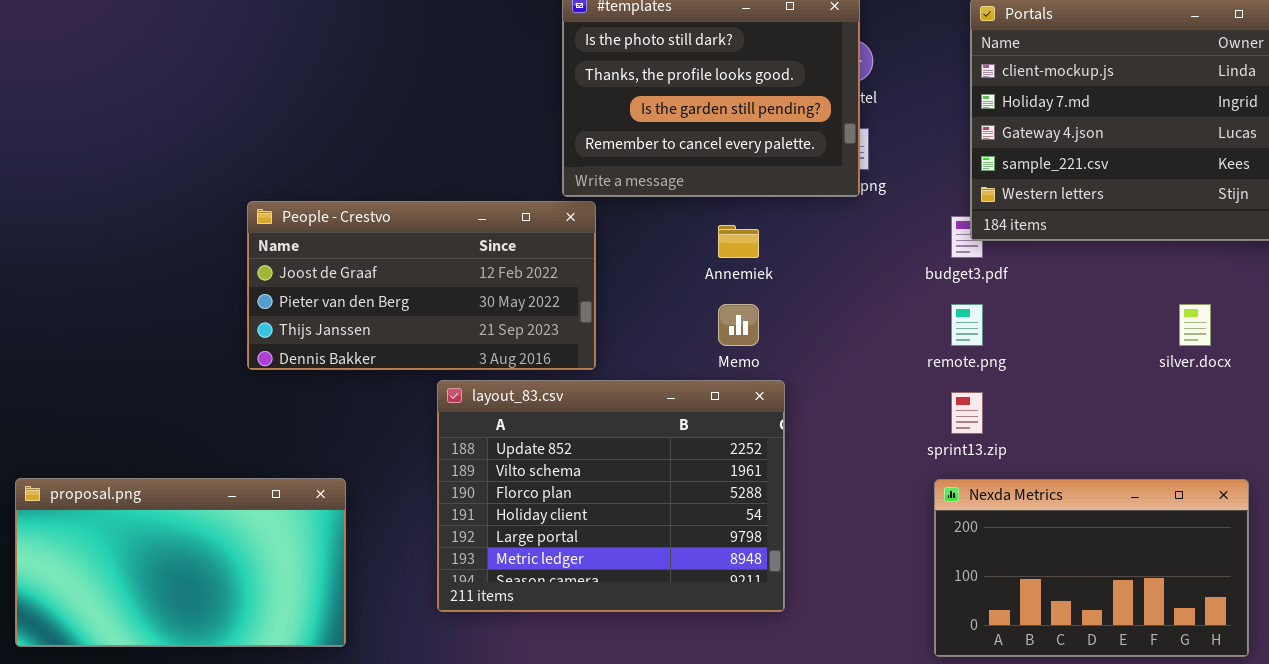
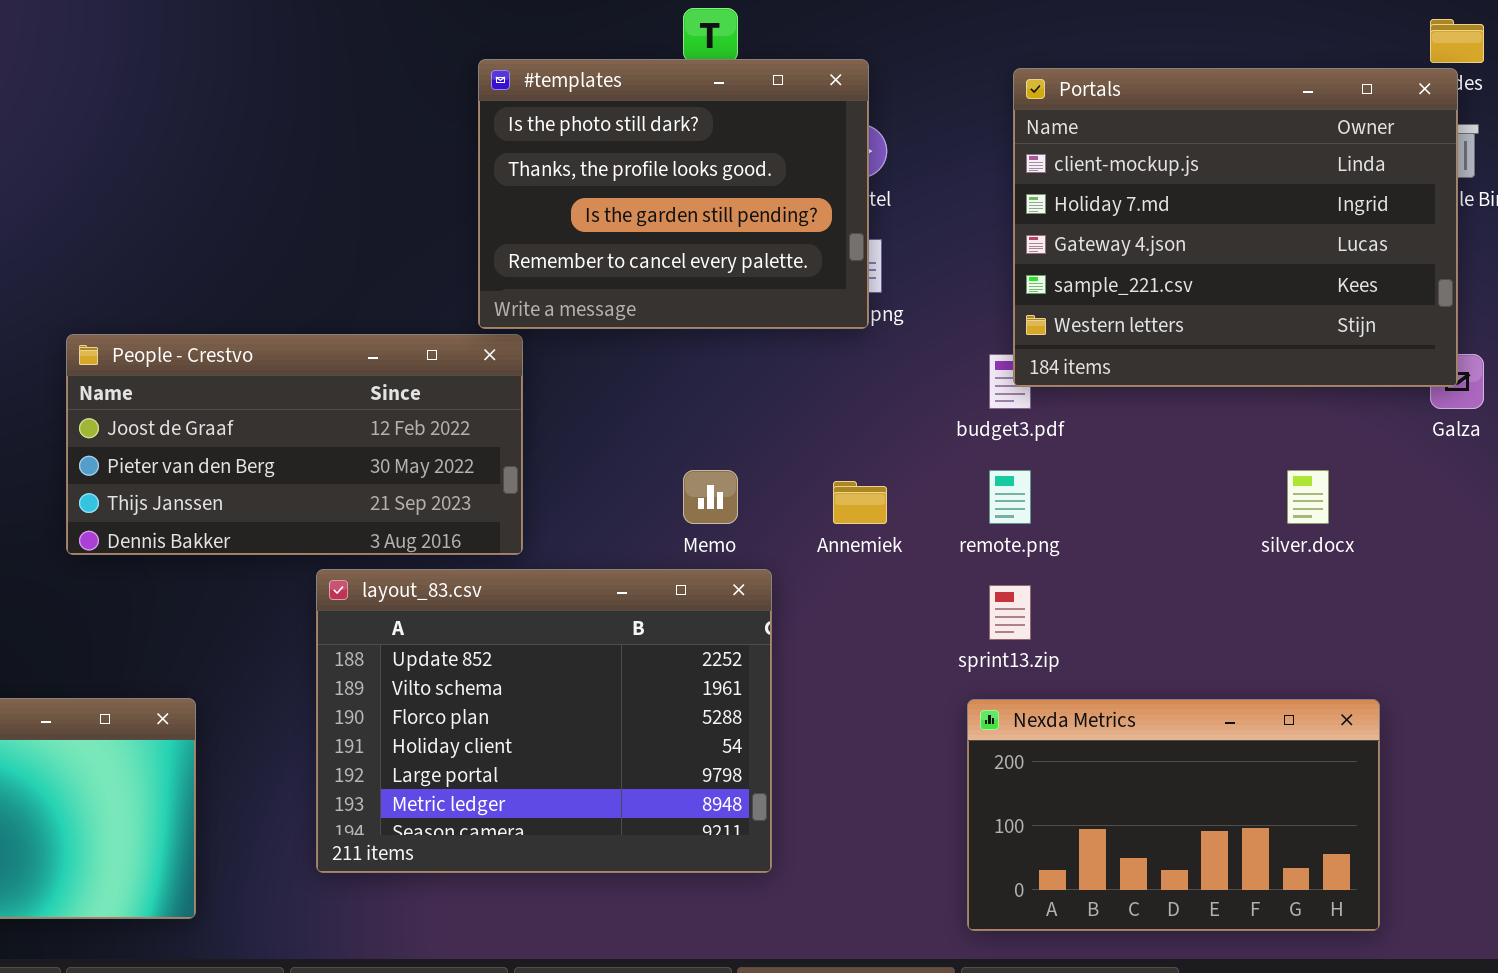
Annemiek: [718,225,759,258] -> [833,481,887,524], moved

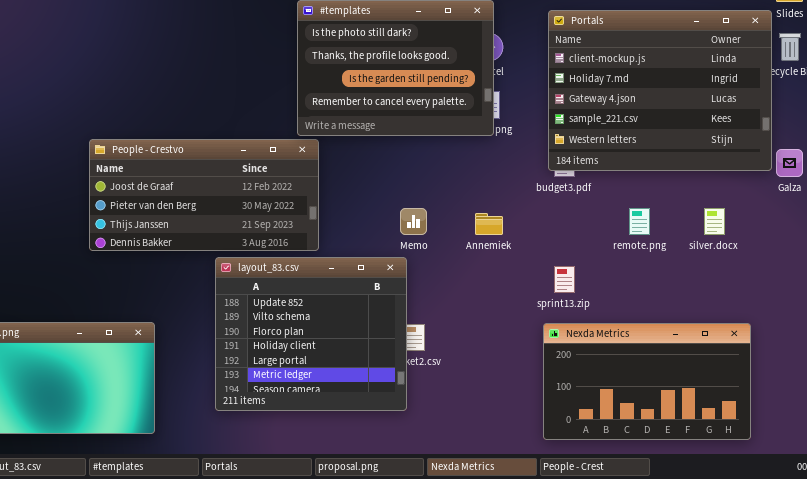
Portals: [1013,68,1458,387] -> [548,10,772,171], moved
remote.png: [989,470,1031,524] -> [629,208,650,235], moved
layout_83.csv: [316,569,772,873] -> [215,257,407,411], resized

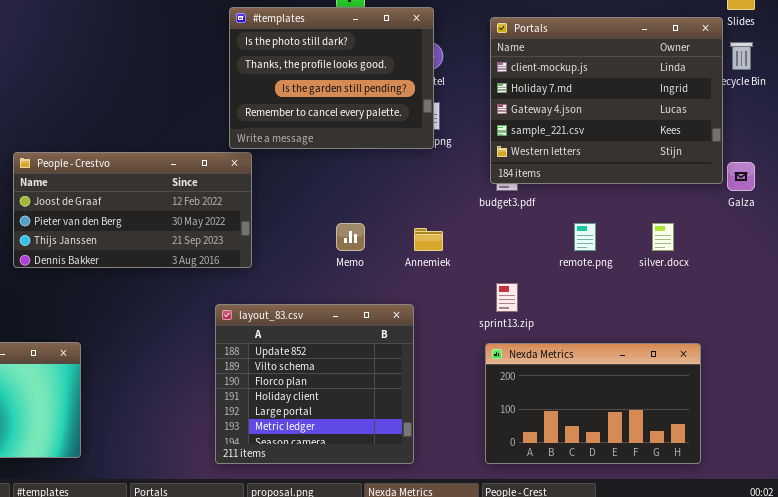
layout_83.csv: [215,257,407,411] -> [215,304,414,464], moved

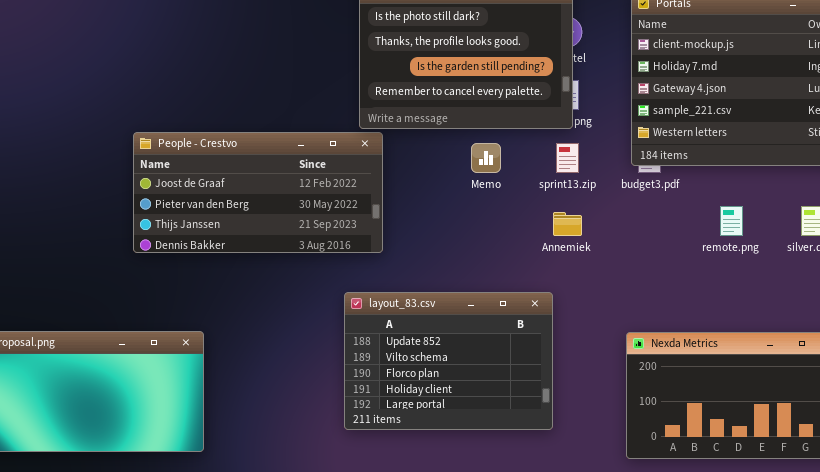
Memo: [336,223,365,251] -> [471,143,501,173], moved
sprint13.zip: [496,283,518,312] -> [556,143,579,173], moved
layout_83.csv: [215,304,414,464] -> [344,292,553,430], resized

